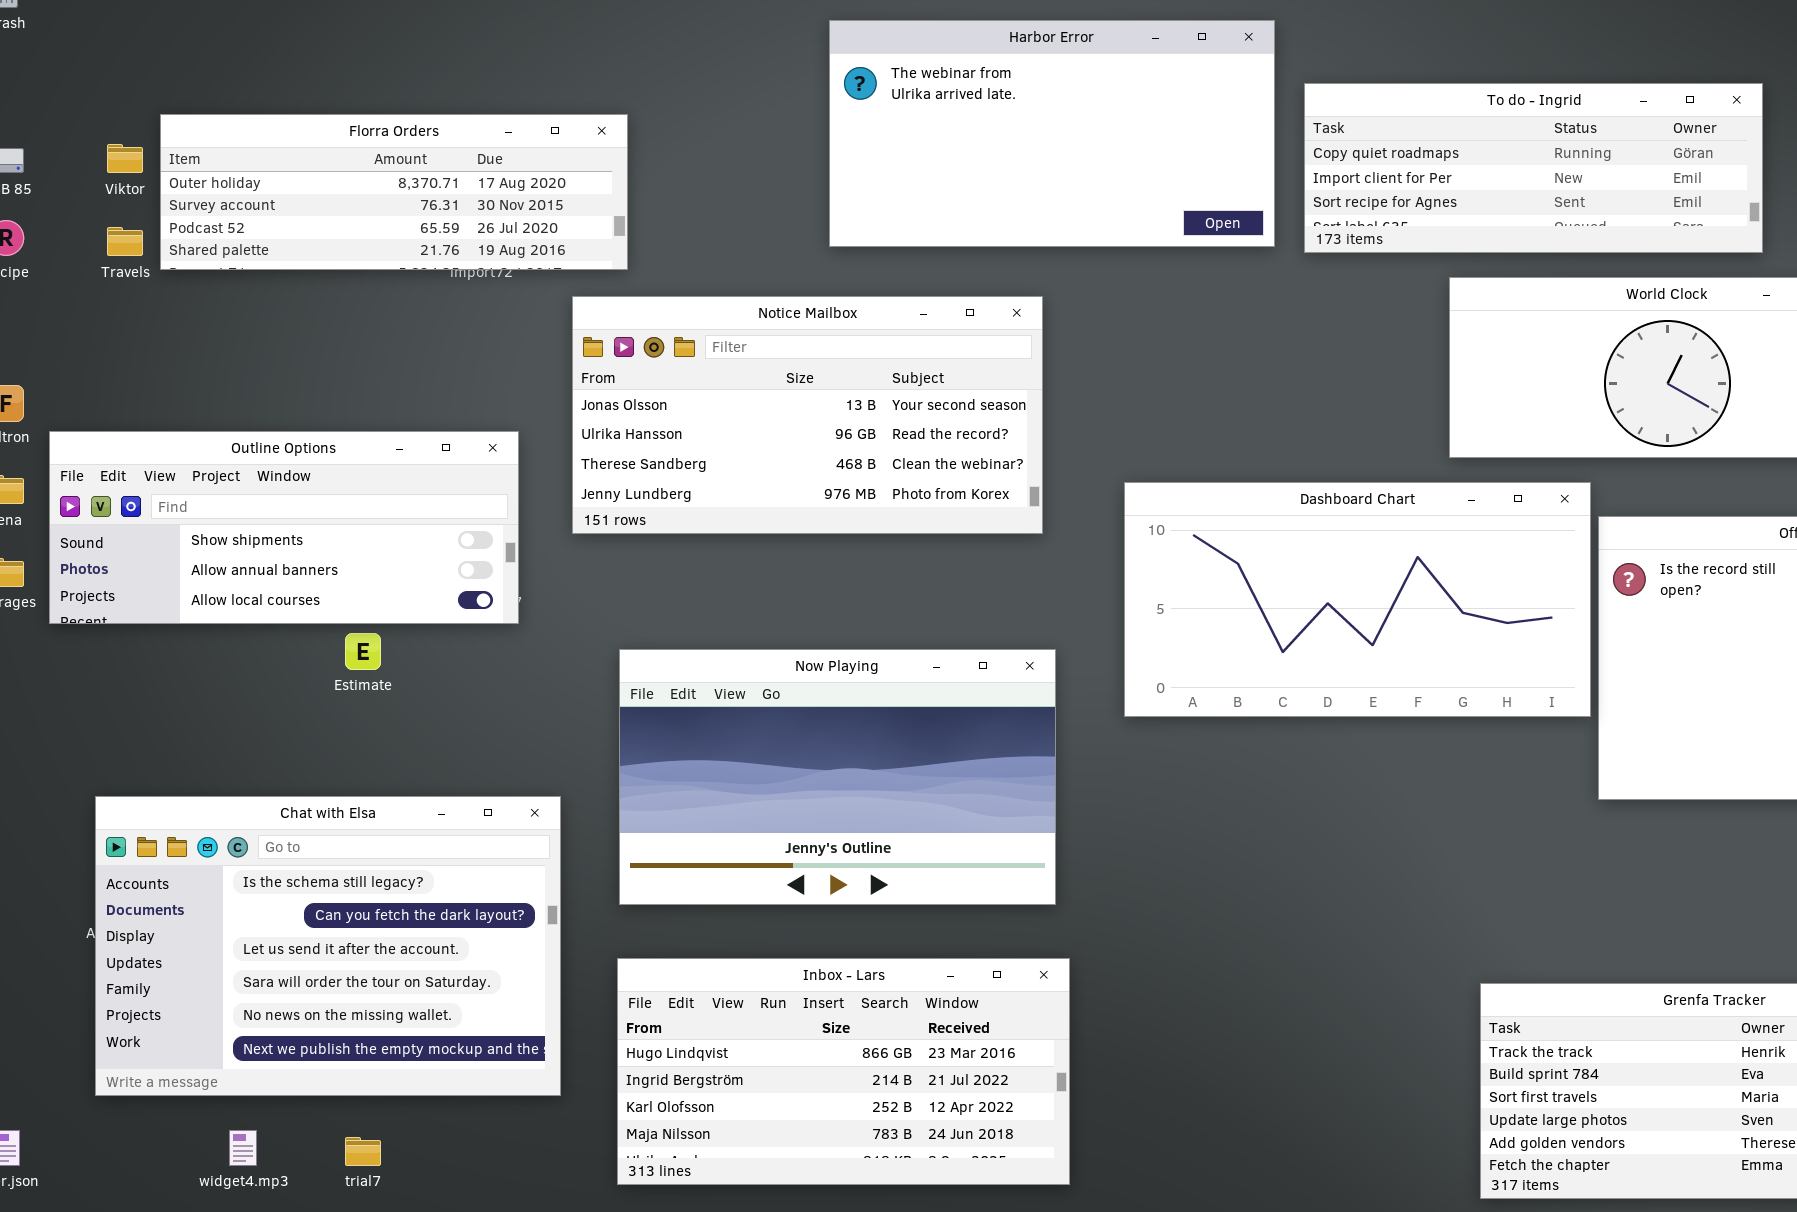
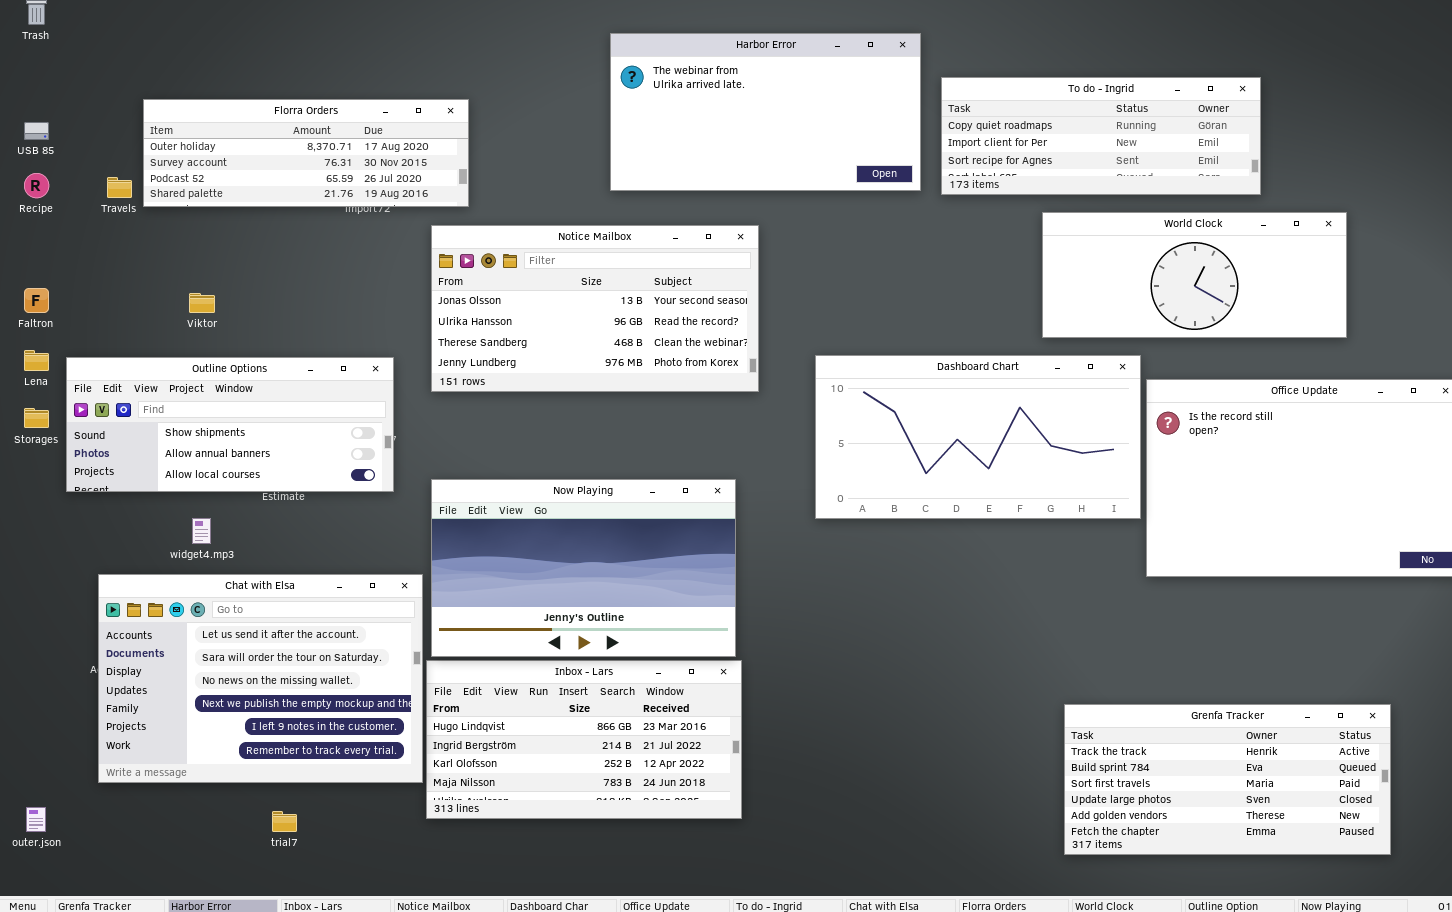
Viktor: [107,144,143,173] -> [189,293,215,313], moved
Outline Options: [49,431,519,624] -> [66,357,394,492], moved
Now Playing: [619,649,1056,905] -> [431,479,736,657], moved
Chat with Elsa: [95,796,561,1096] -> [98,574,423,783], scrolled down 2 rows
Inbox - Lars: [617,958,1070,1185] -> [426,660,742,819], moved
widget4.mp3: [229,1130,257,1166] -> [192,518,211,544], moved

